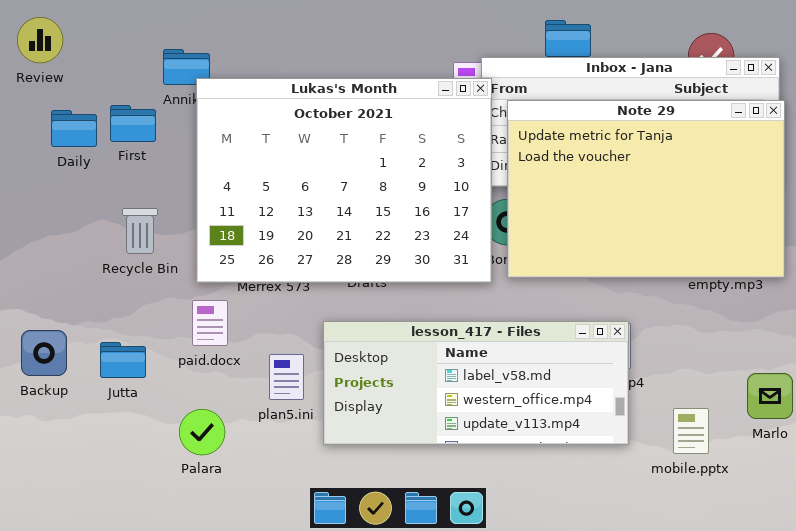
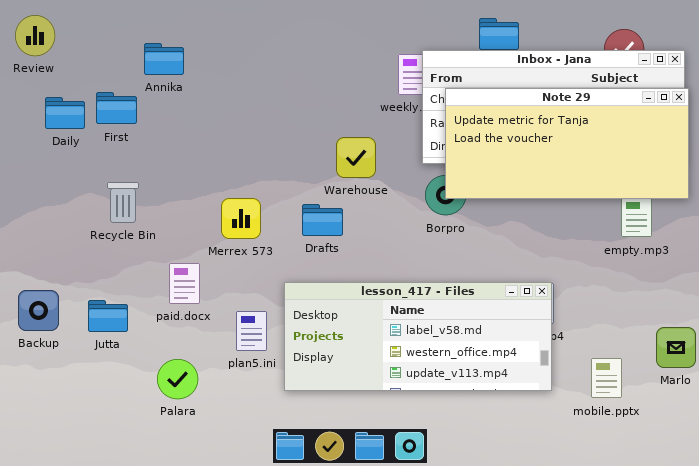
Lukas's Month: [196,78,492,283] -> none, closed
Note 29: [507,100,785,278] -> [445,88,689,199], resized

